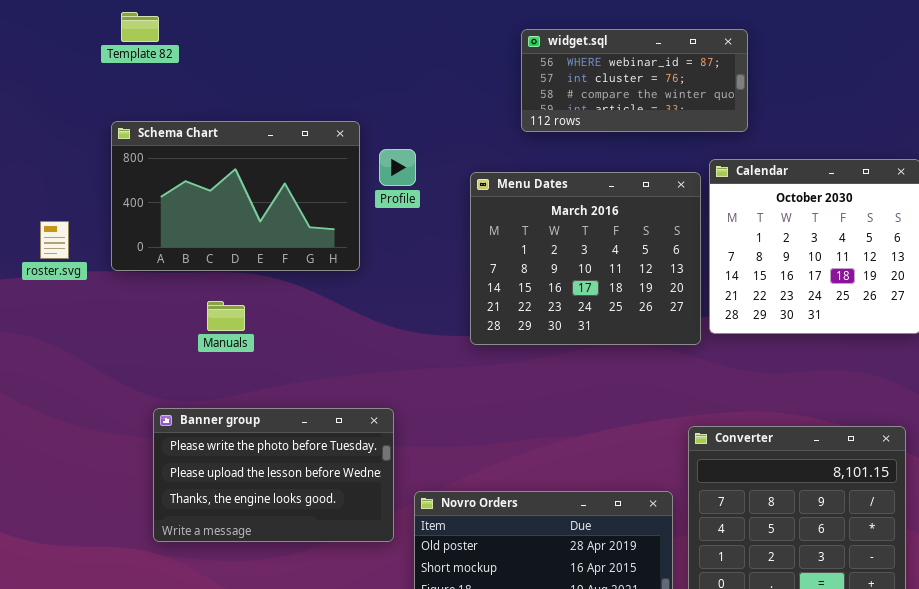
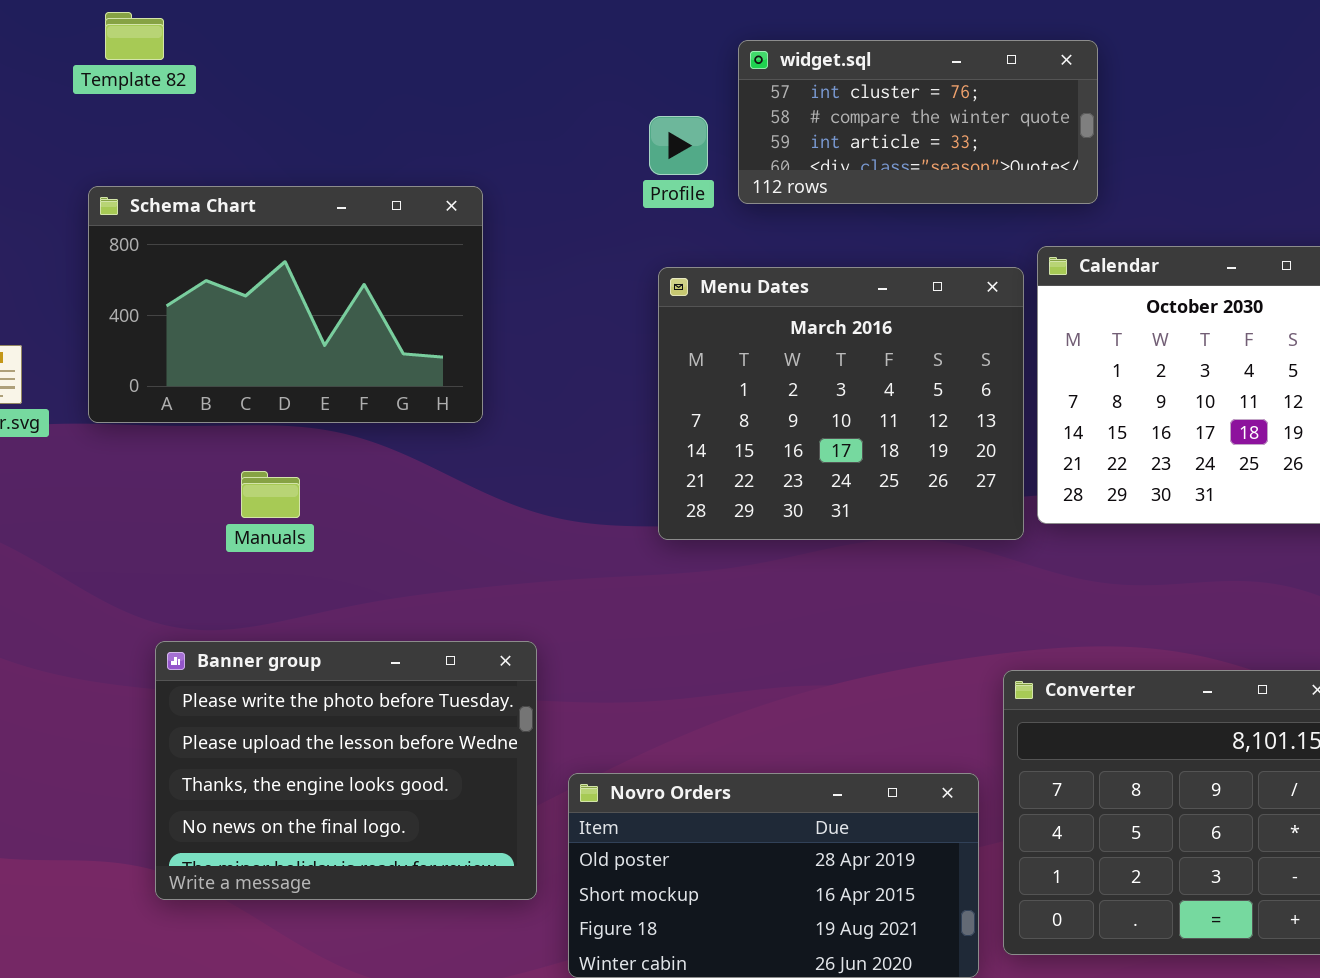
widget.sql: [521,29,748,132] -> [738,40,1098,204], scrolled down 1 row
Profile: [379,149,416,186] -> [649,116,708,175], moved
Banner group: [153,408,394,542] -> [155,641,537,900], resized

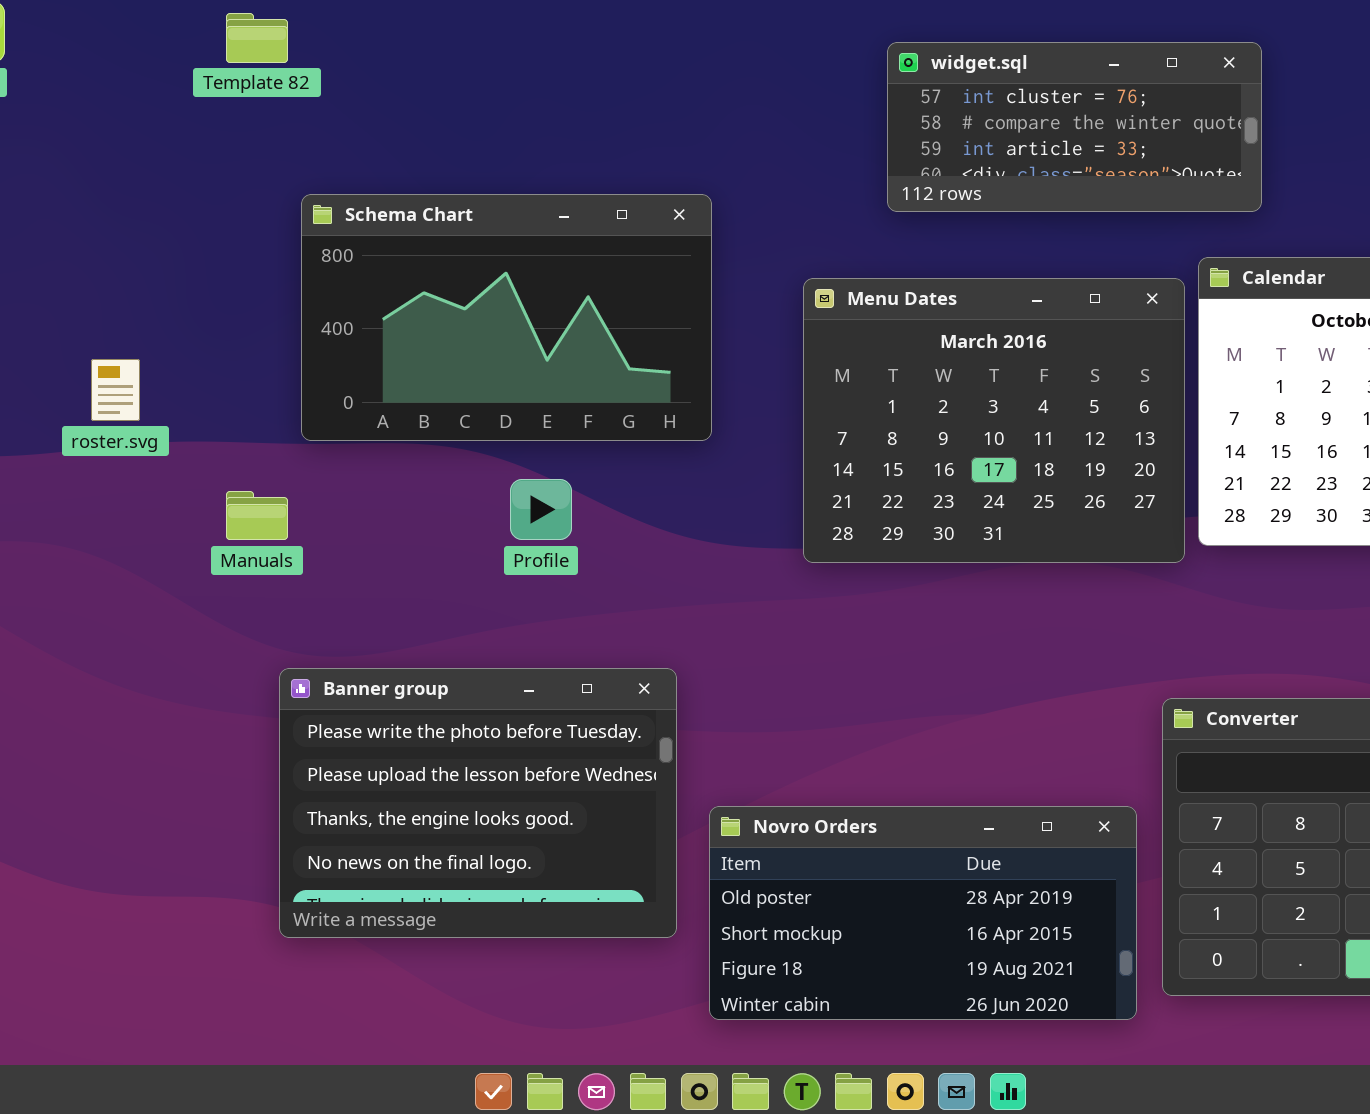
Profile: [649,116,708,175] -> [510,479,572,540], moved
Schema Chart: [88,186,483,423] -> [301,194,712,441], moved
Manuals: [241,471,300,518] -> [226,491,288,540], moved

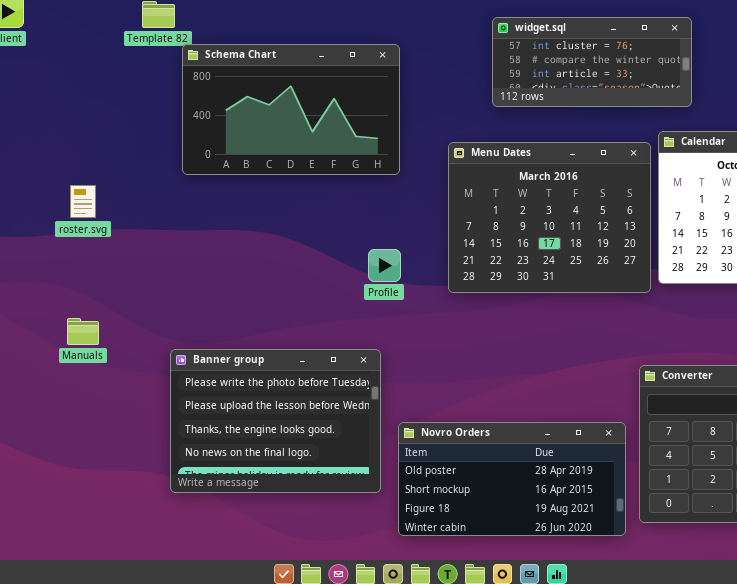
Schema Chart: [301,194,712,441] -> [182,44,400,175], moved
Profile: [510,479,572,540] -> [368,249,401,282], moved
Manuals: [226,491,288,540] -> [67,318,99,345], moved

